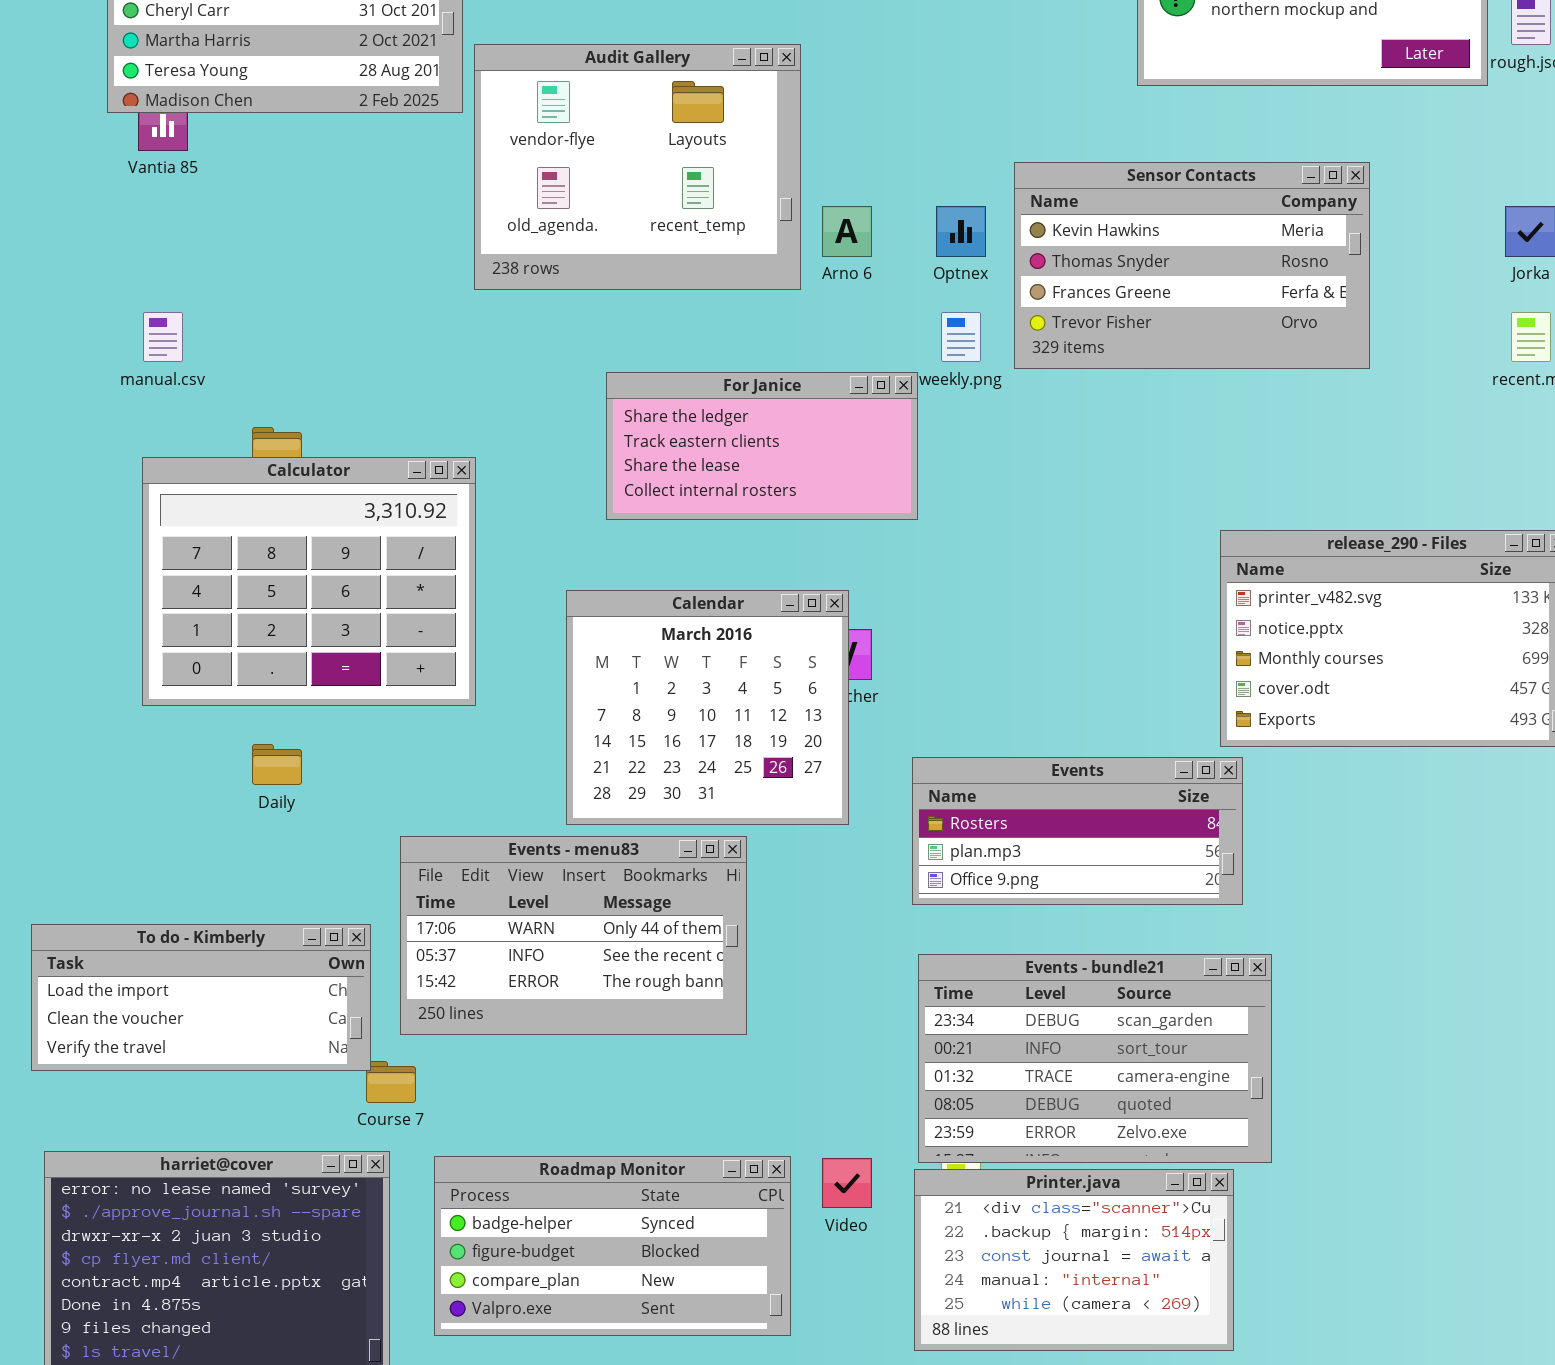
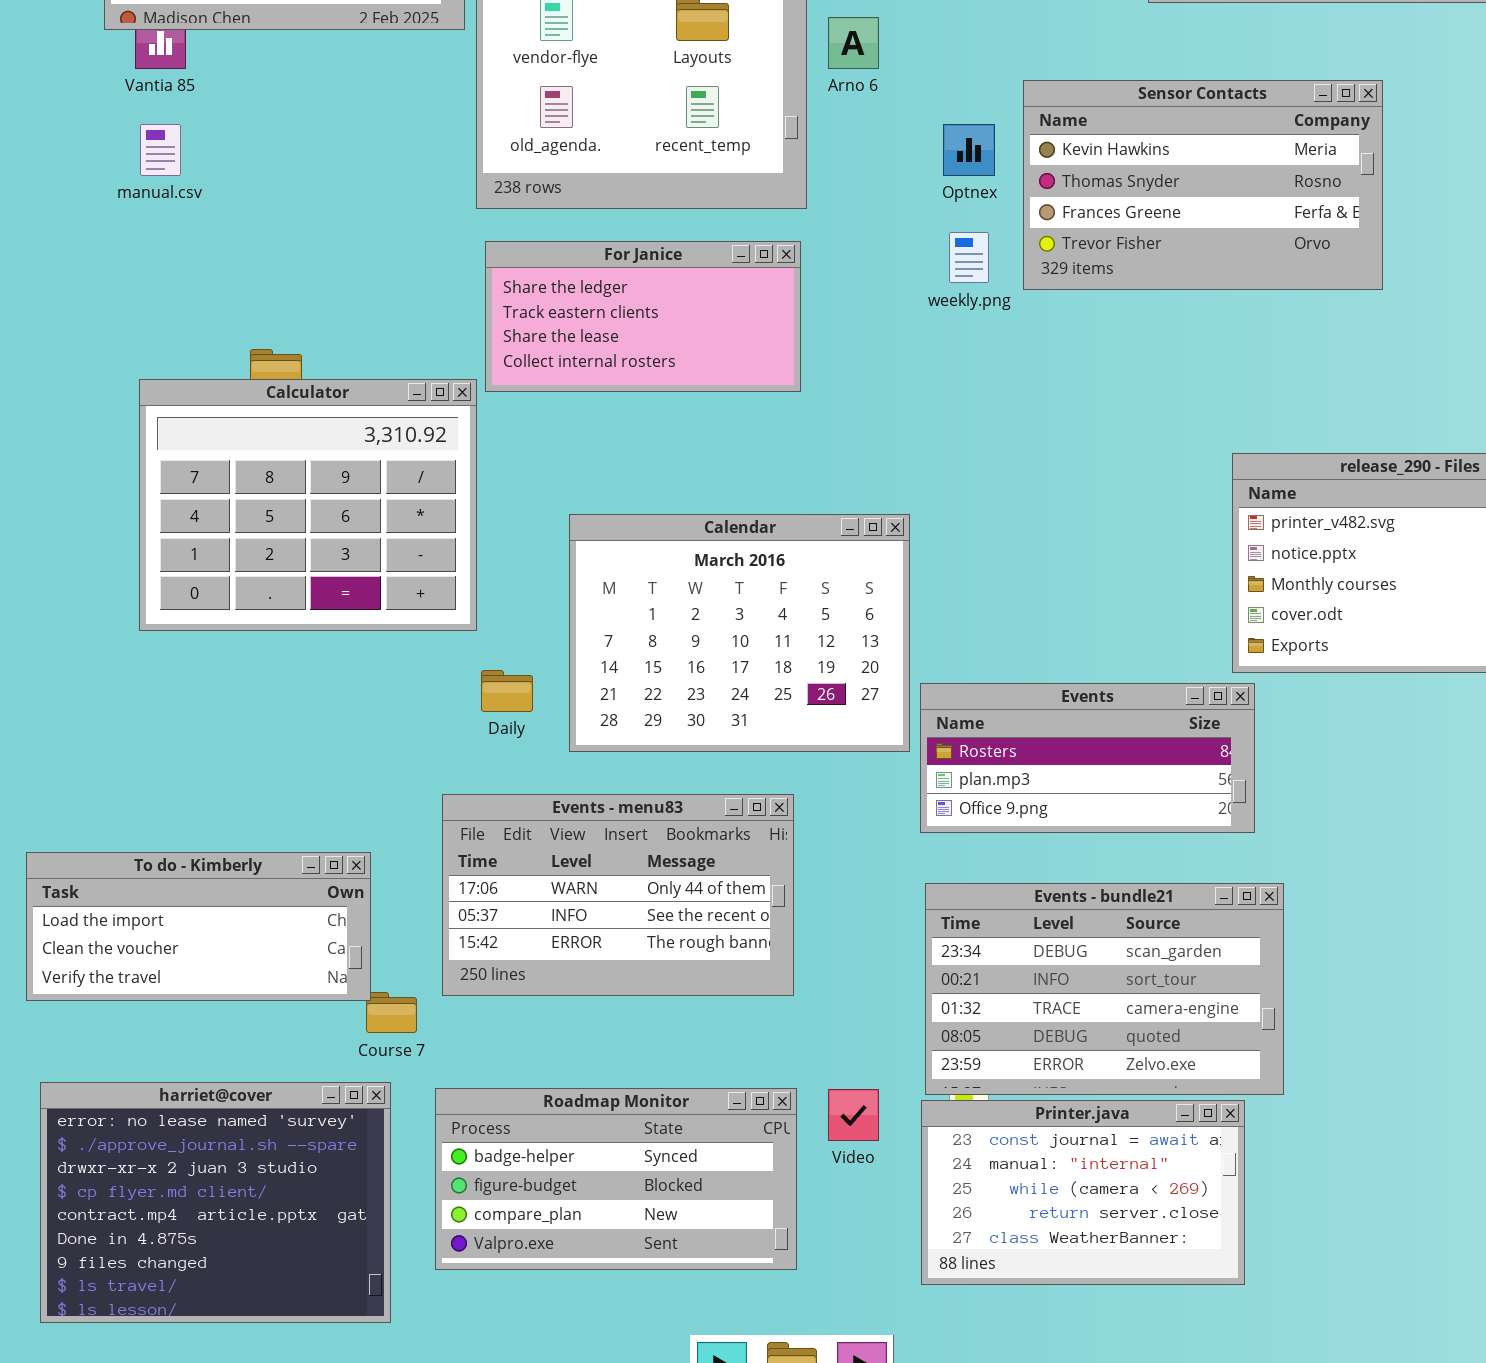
Arno 6: [822,206,872,257] -> [828,17,879,69], moved
manual.csv: [143,312,183,362] -> [140,124,181,176], moved
For Janice: [606,372,918,520] -> [485,241,801,392], moved
Calendar: [566,590,849,825] -> [569,514,910,752], resized
Daily: [252,744,302,785] -> [481,670,533,712], moved
Events - menu83: [400,836,747,1035] -> [442,794,794,996], moved
Printer.java: [914,1169,1234,1351] -> [921,1100,1245,1285], scrolled down 2 rows

